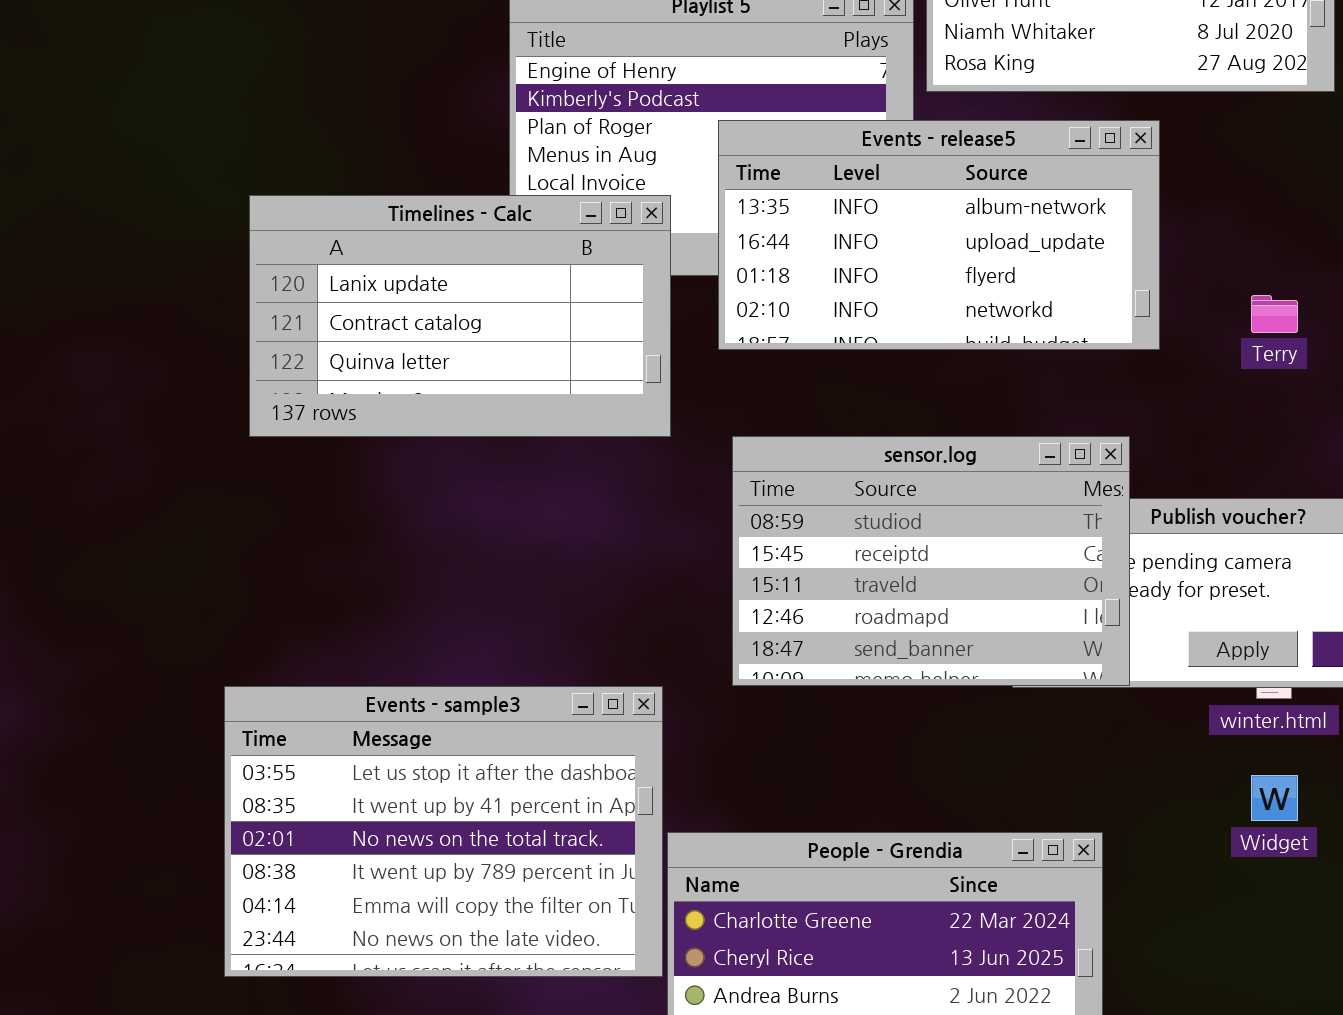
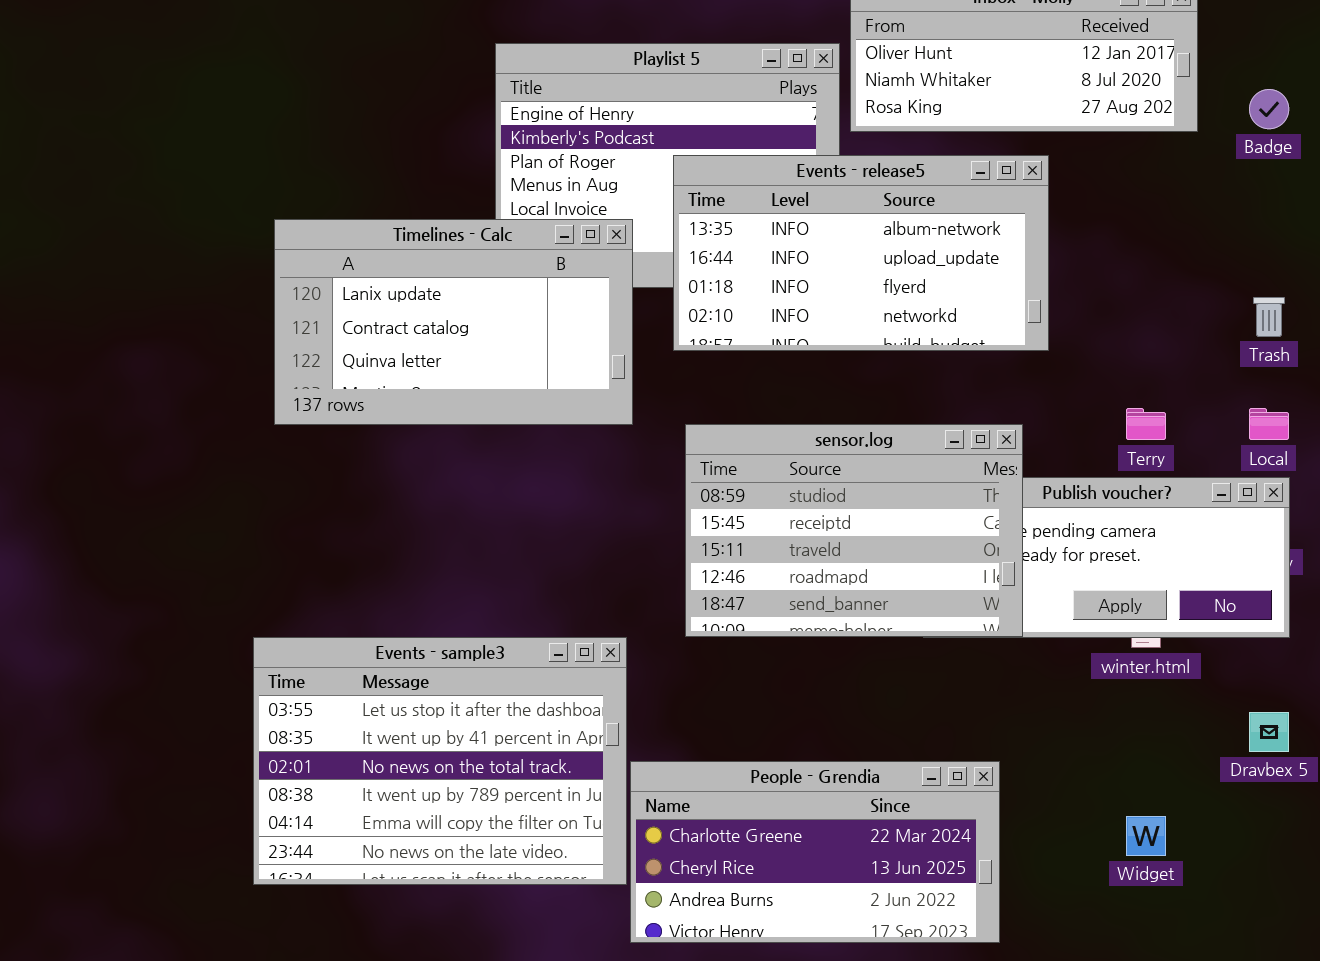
Terry: [1251,295,1298,333] -> [1126,408,1166,440], moved
Widget: [1251,775,1298,821] -> [1126,816,1166,856], moved

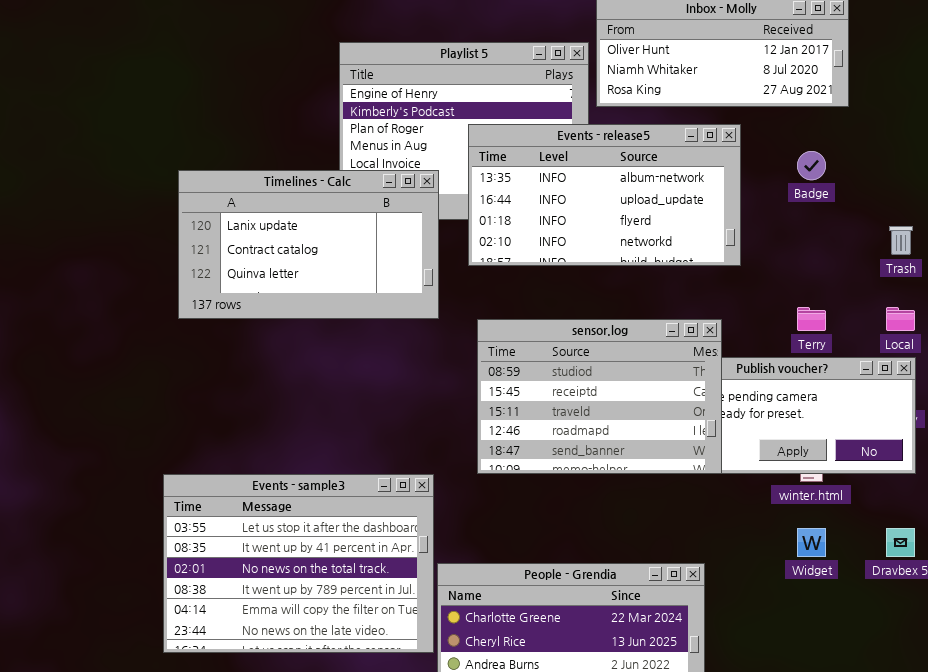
Badge: [1249,89,1289,129] -> [797,151,826,180], moved
Widget: [1126,816,1166,856] -> [797,528,826,557], moved

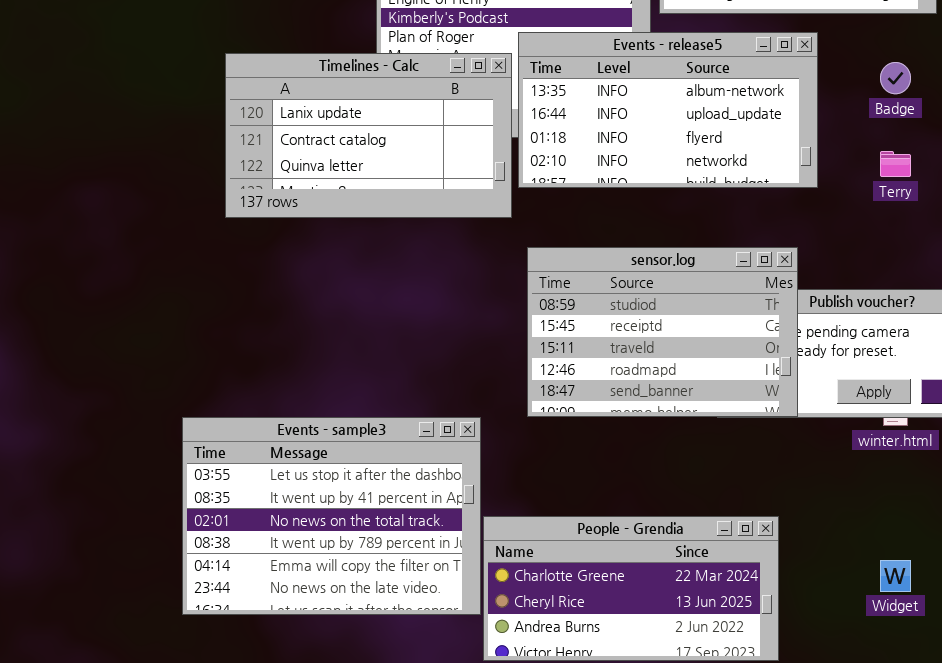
Timelines - Calc: [178,170,439,319] -> [225,53,512,218], moved
Terry: [797,307,826,331] -> [880,151,911,177], moved
Widget: [797,528,826,557] -> [880,560,911,592], moved

